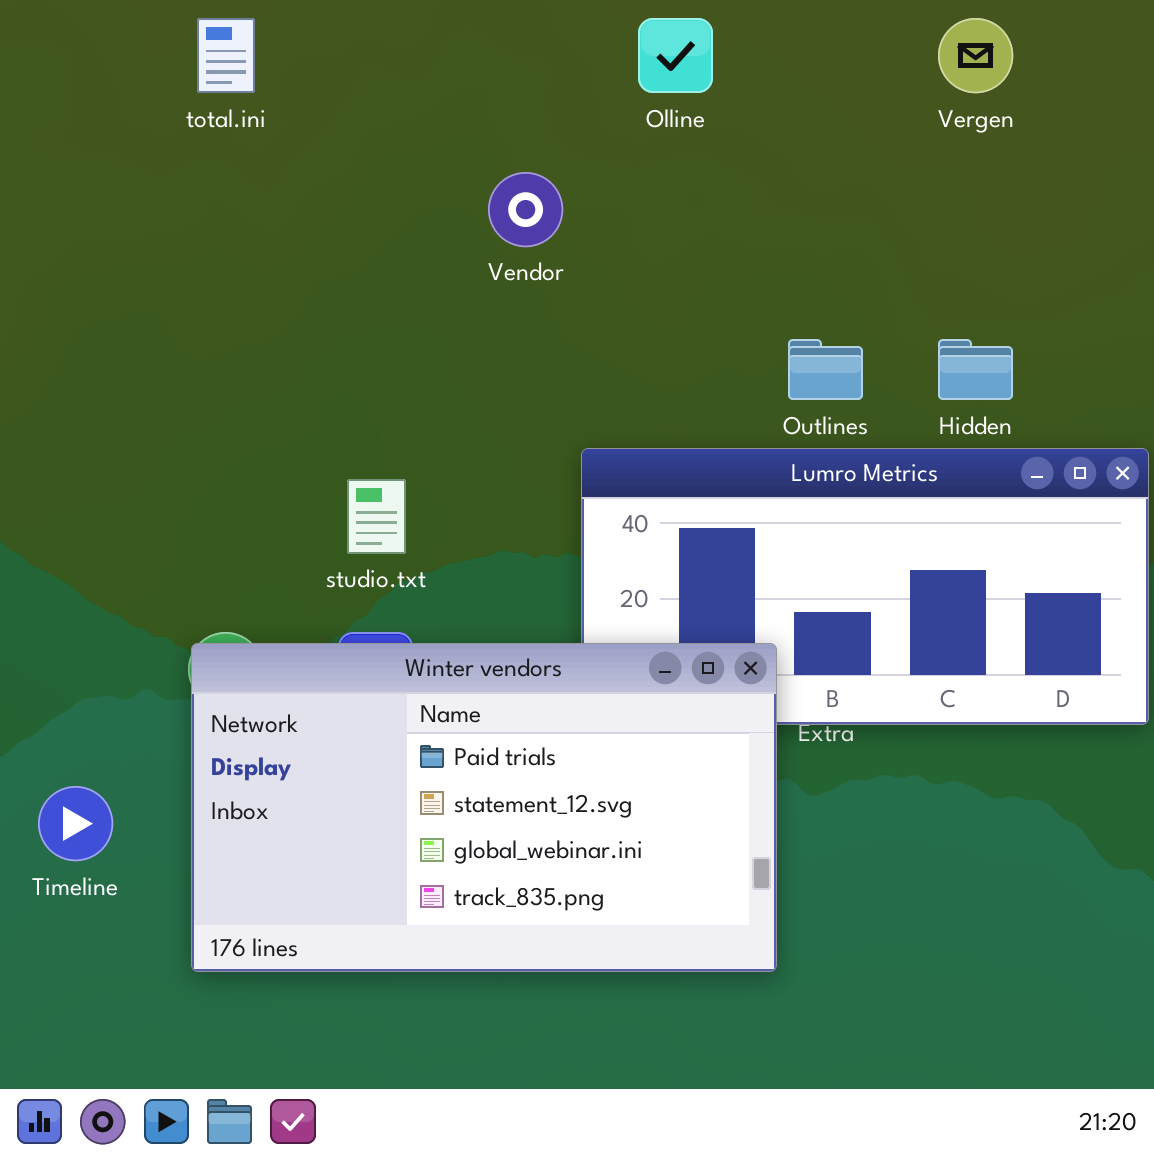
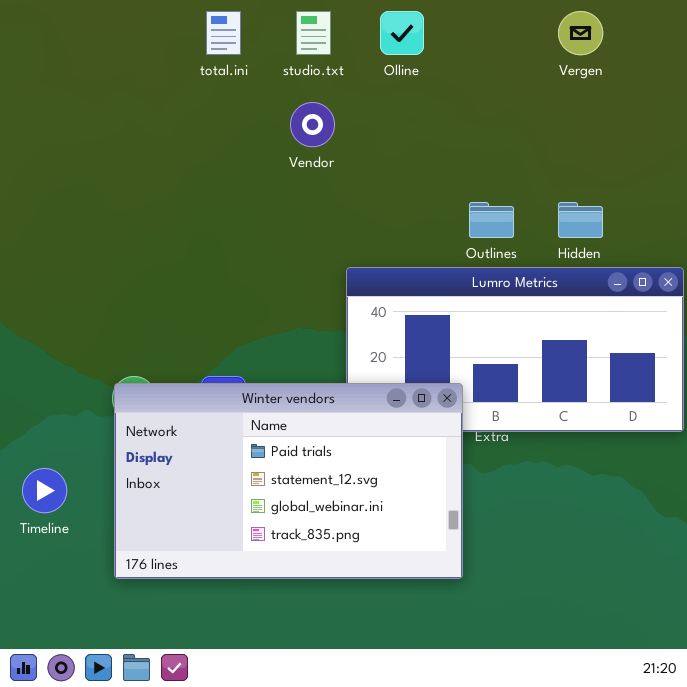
total.ini: [197,18,255,93] -> [206,11,241,55], moved
studio.txt: [347,479,406,554] -> [296,11,331,55], moved

